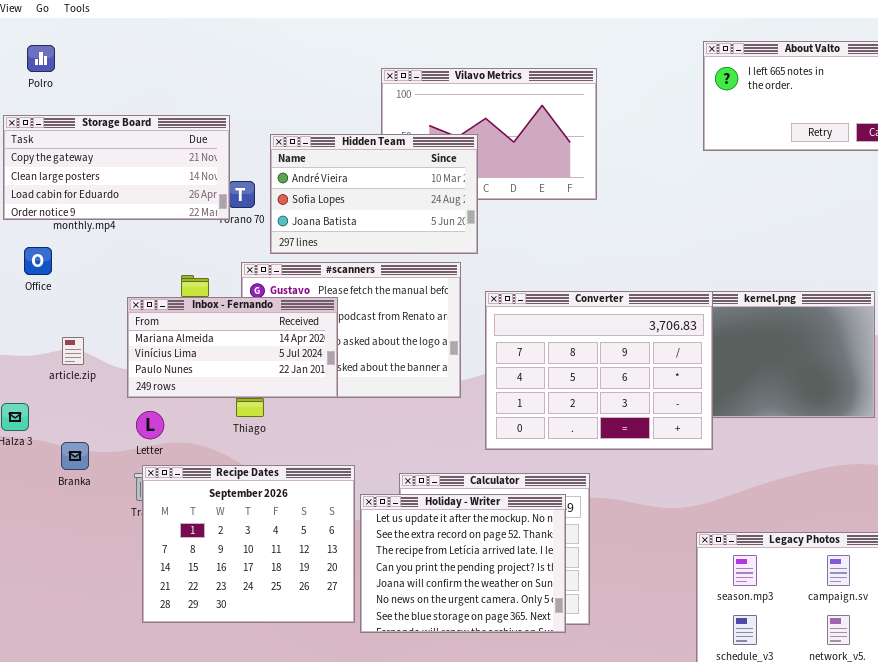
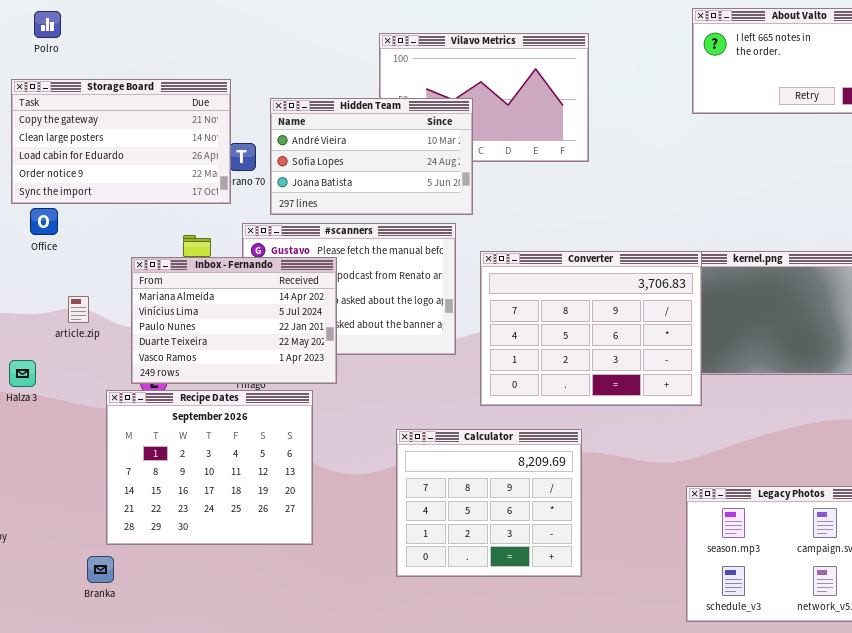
Storage Board: [3,115,230,220] -> [11,79,231,204], resized
Inbox - Fernando: [127,297,338,398] -> [131,257,337,384], resized
Branka: [61,442,89,470] -> [87,556,114,583], moved
Recipe Dates: [142,465,355,623] -> [106,390,313,545], moved
Holiday - Writer: [360,494,566,633] -> none, closed

